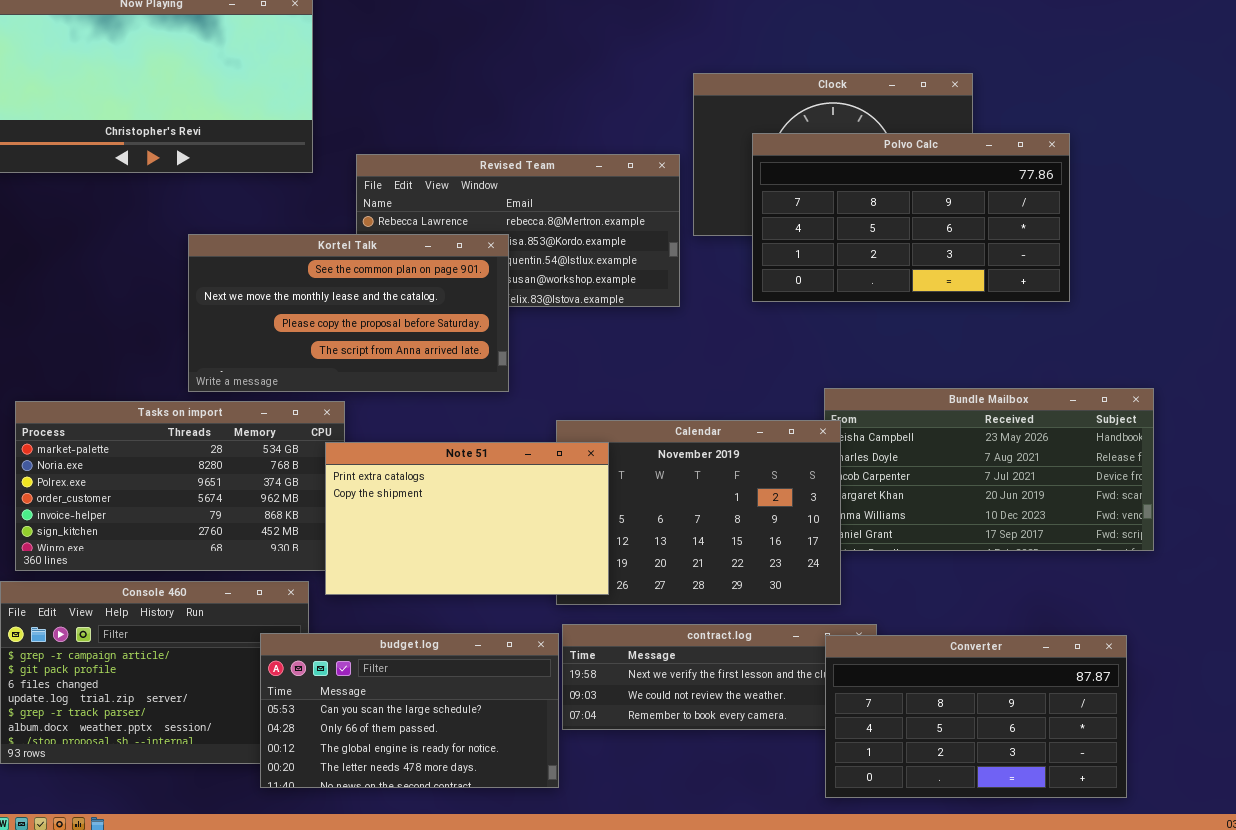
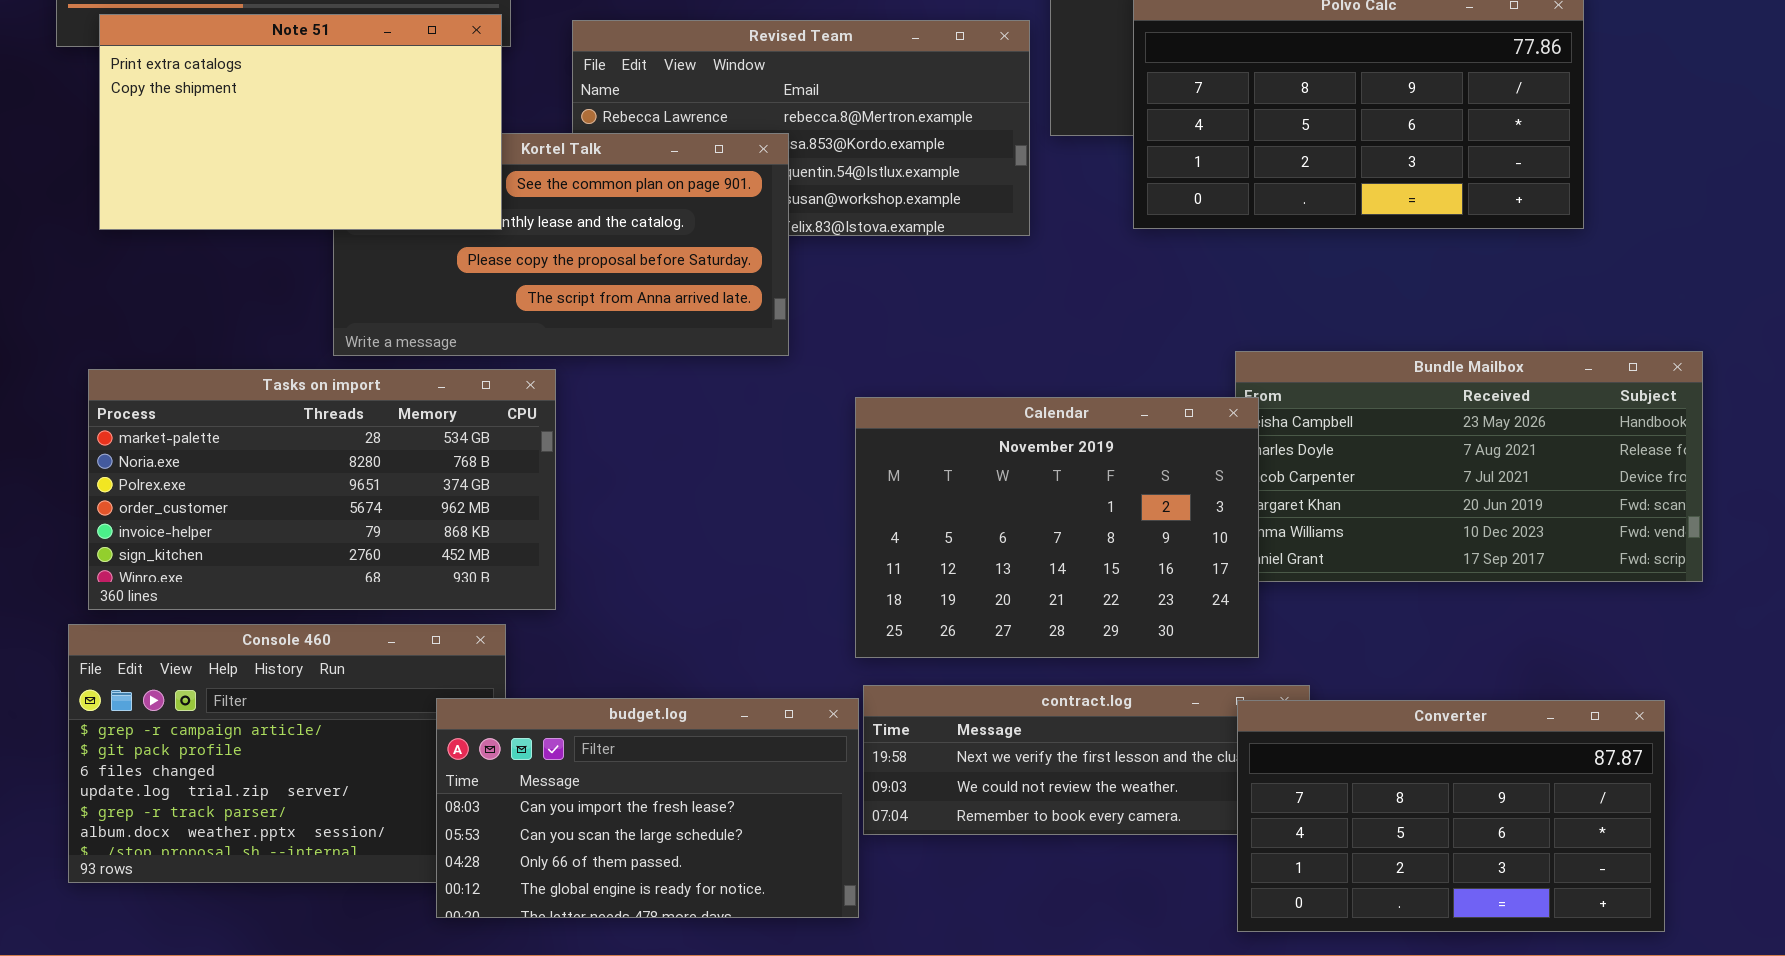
Note 51: [325,442,609,595] -> [99,14,502,230], moved
budget.log: [260,633,559,788] -> [436,698,859,918], scrolled up 1 row

